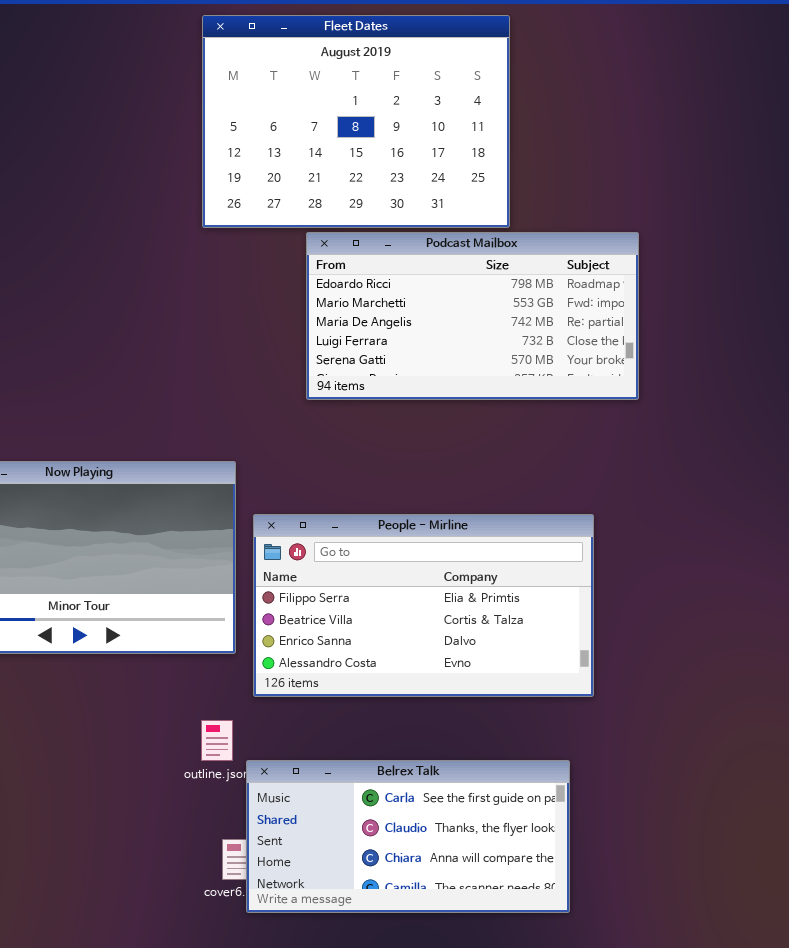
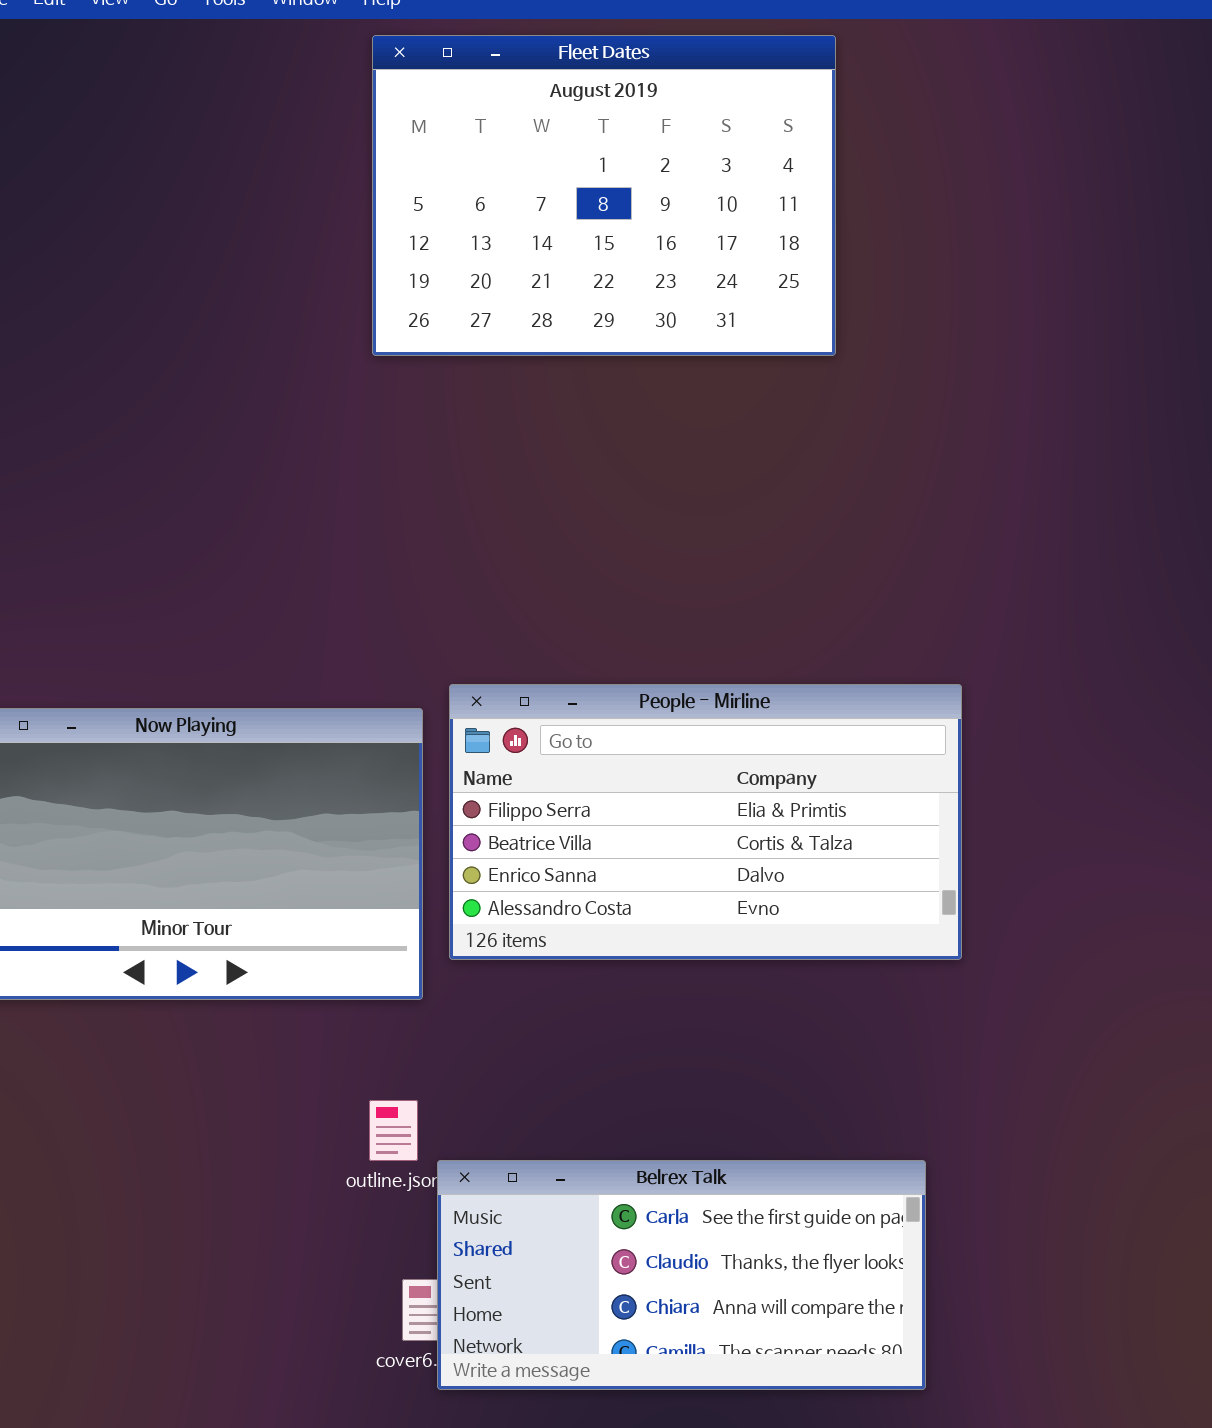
Podcast Mailbox: [306,232,639,400] -> none, closed
People - Mirline: [253,514,594,697] -> [449,684,962,960], moved

